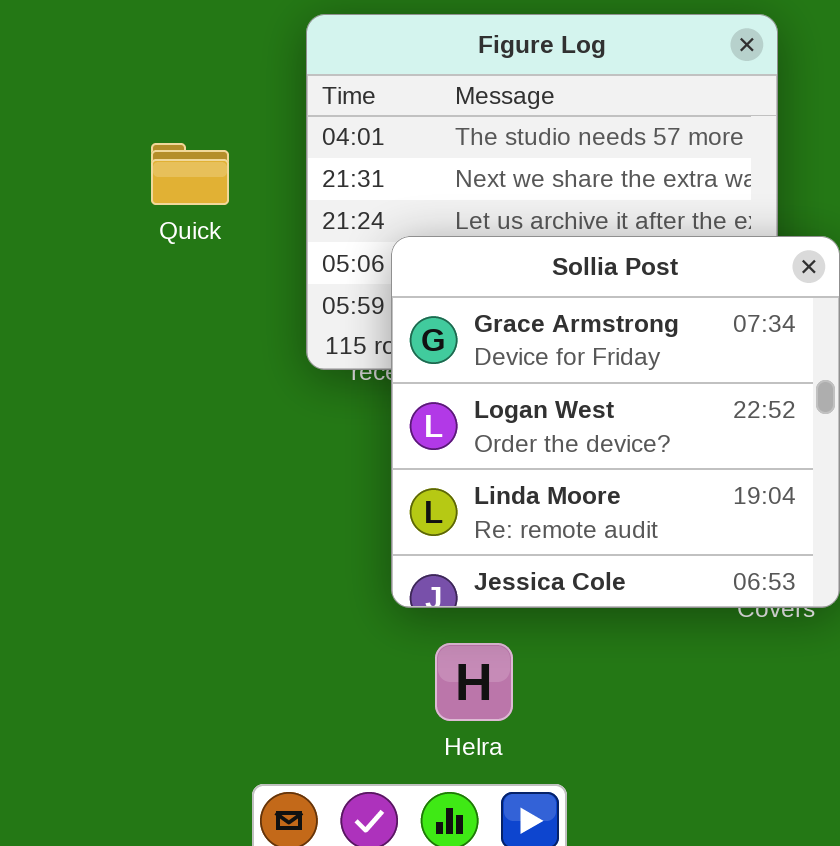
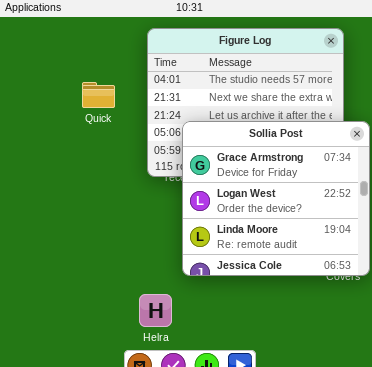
Helra: [435,643,513,721] -> [139,294,172,327], moved

